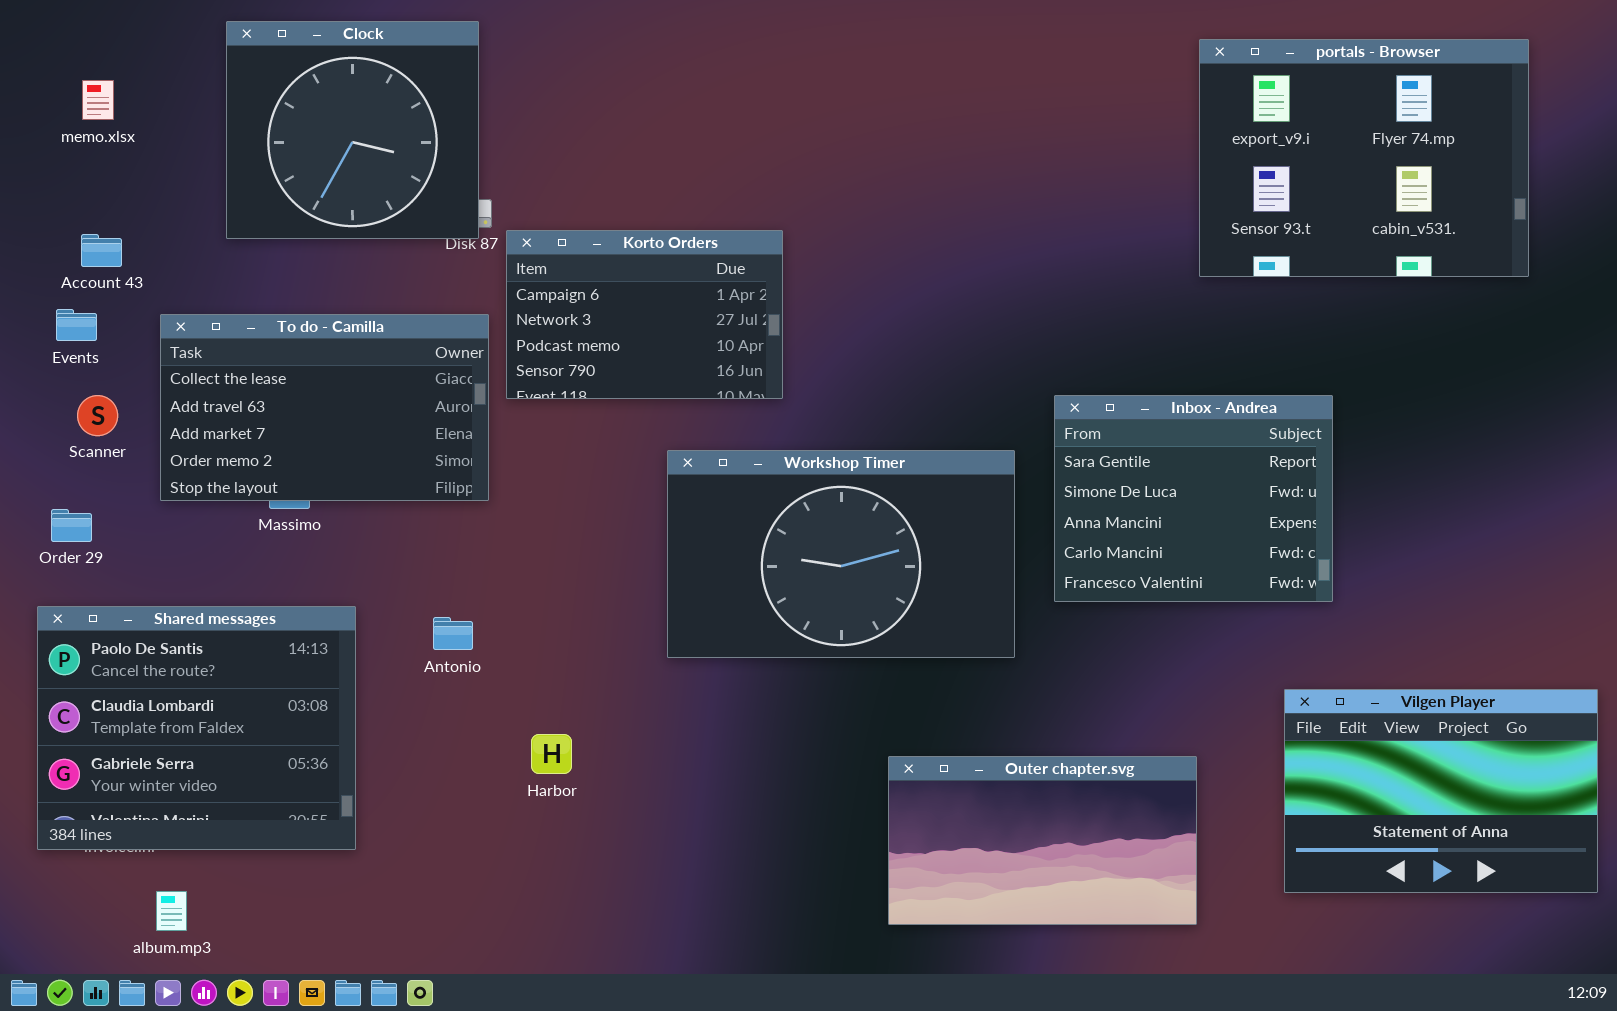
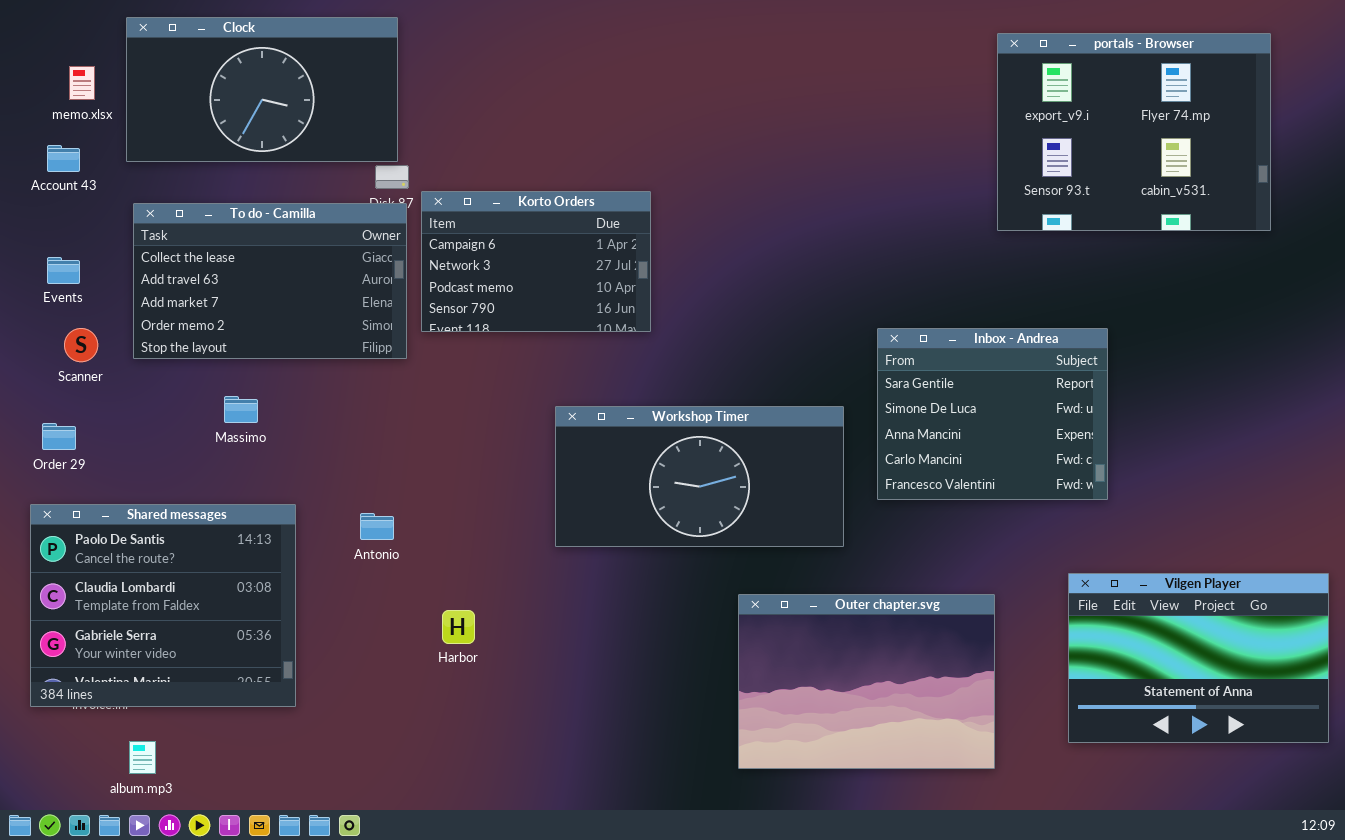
Clock: [226,21,479,239] -> [126,17,398,162], resized
Account 43: [81,234,122,267] -> [47,145,80,172], moved
To do - Camilla: [160,314,489,501] -> [133,203,407,359], moved
Workshop Timer: [667,450,1015,658] -> [555,406,844,547], resized
Outer chapter.svg: [888,756,1197,925] -> [738,594,995,769], resized

